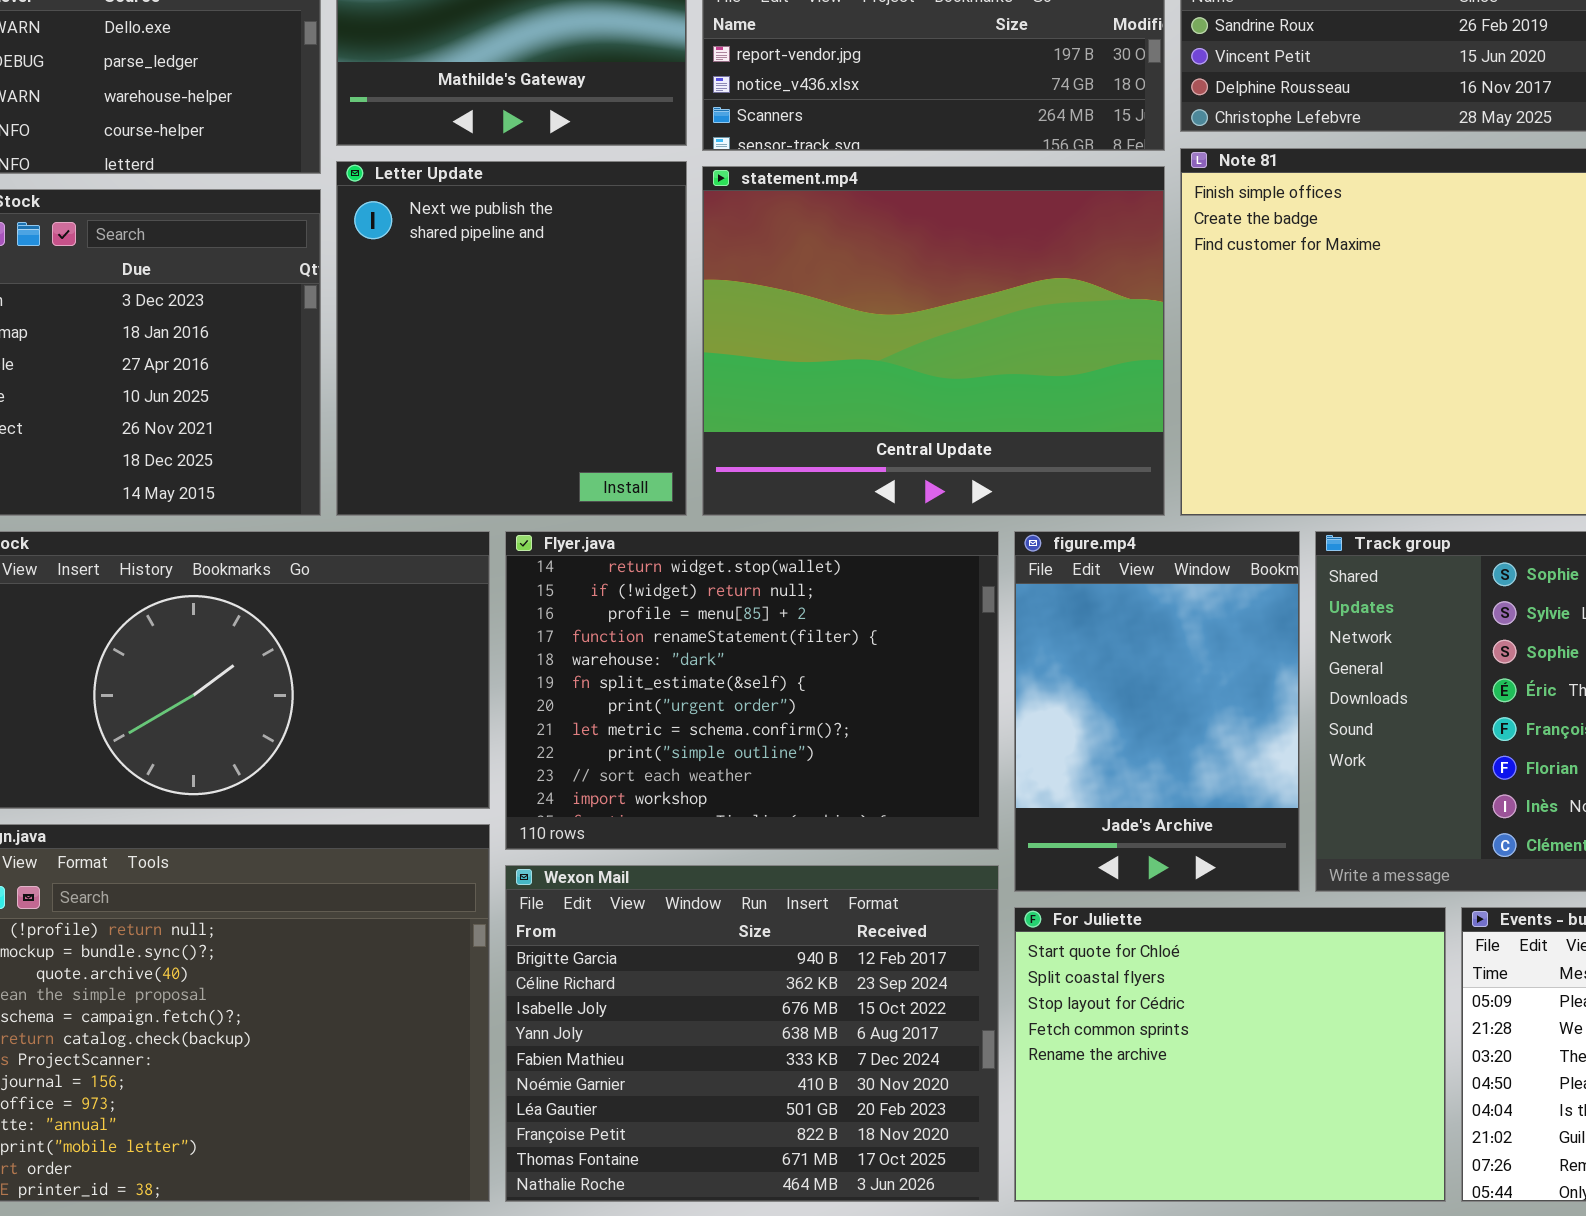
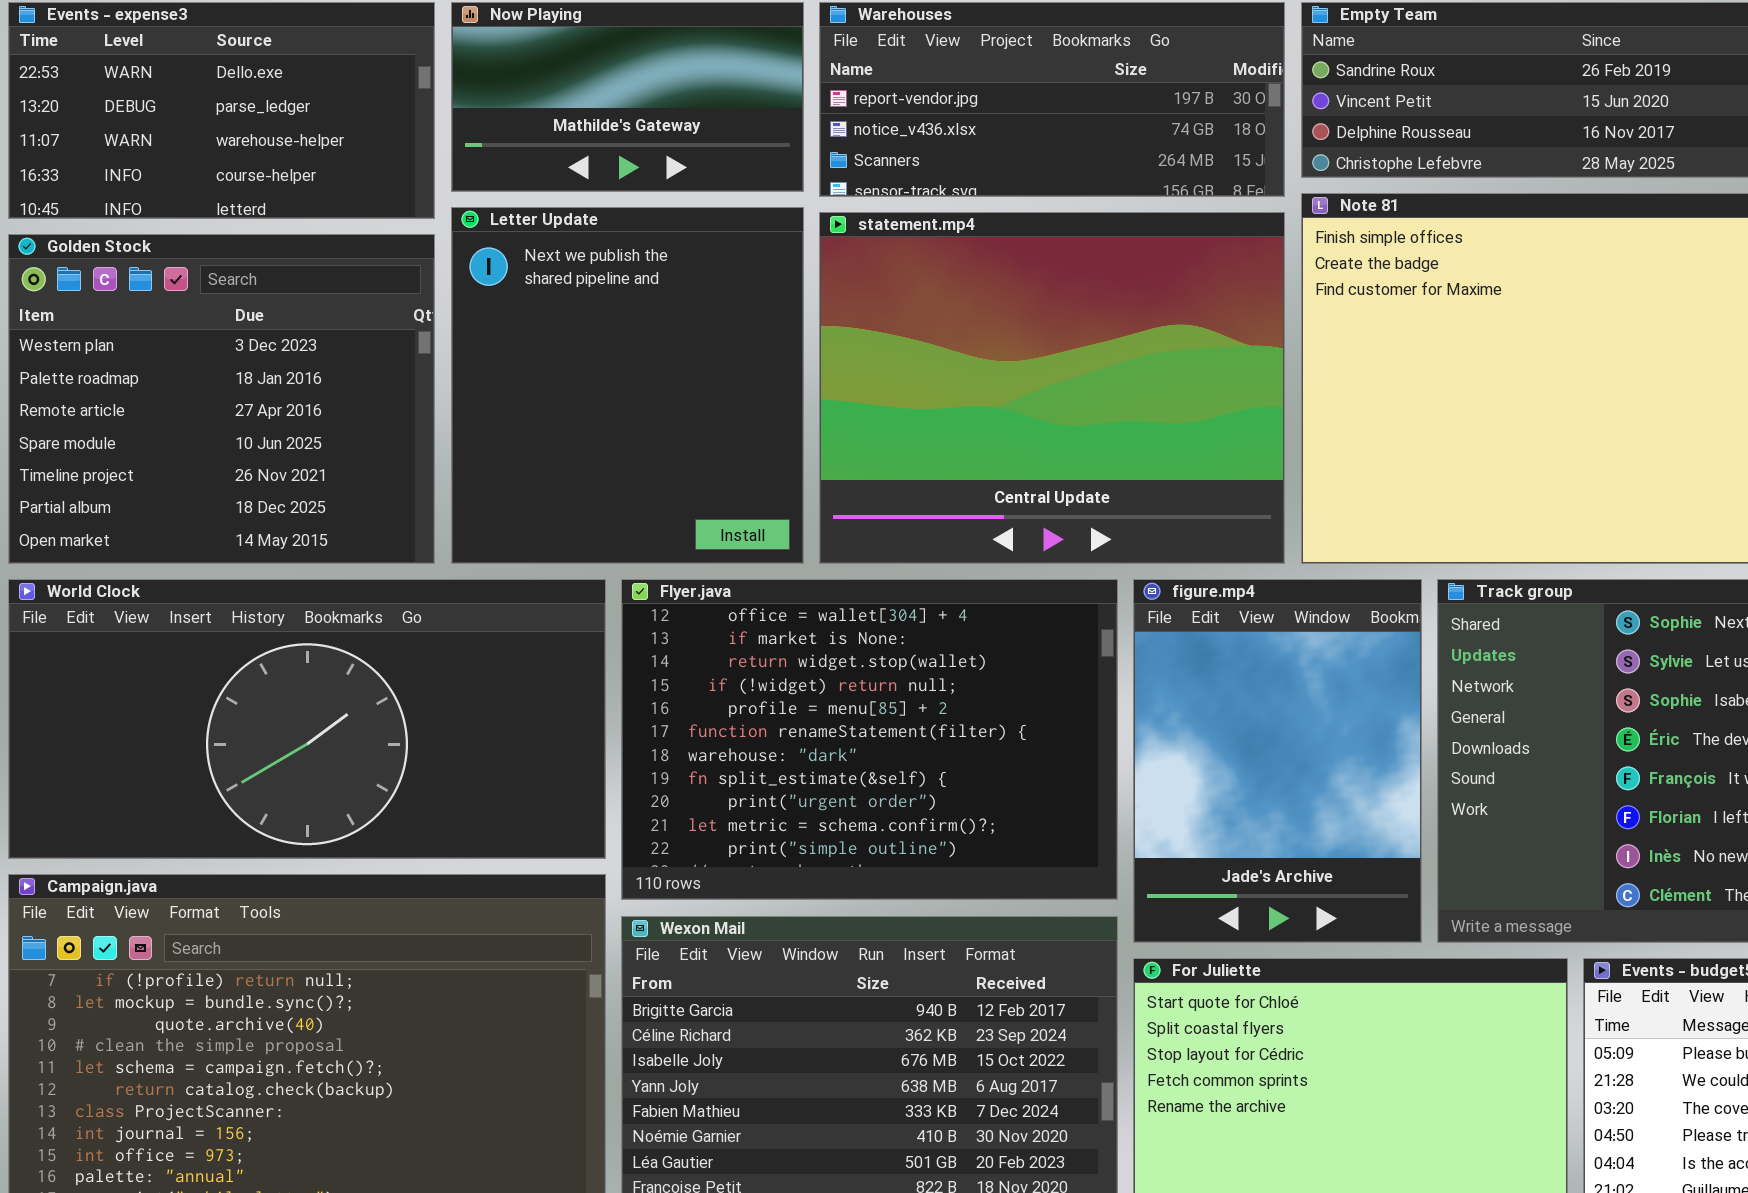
Flyer.java: [505,531,999,850] -> [621,579,1118,900], scrolled up 2 rows

